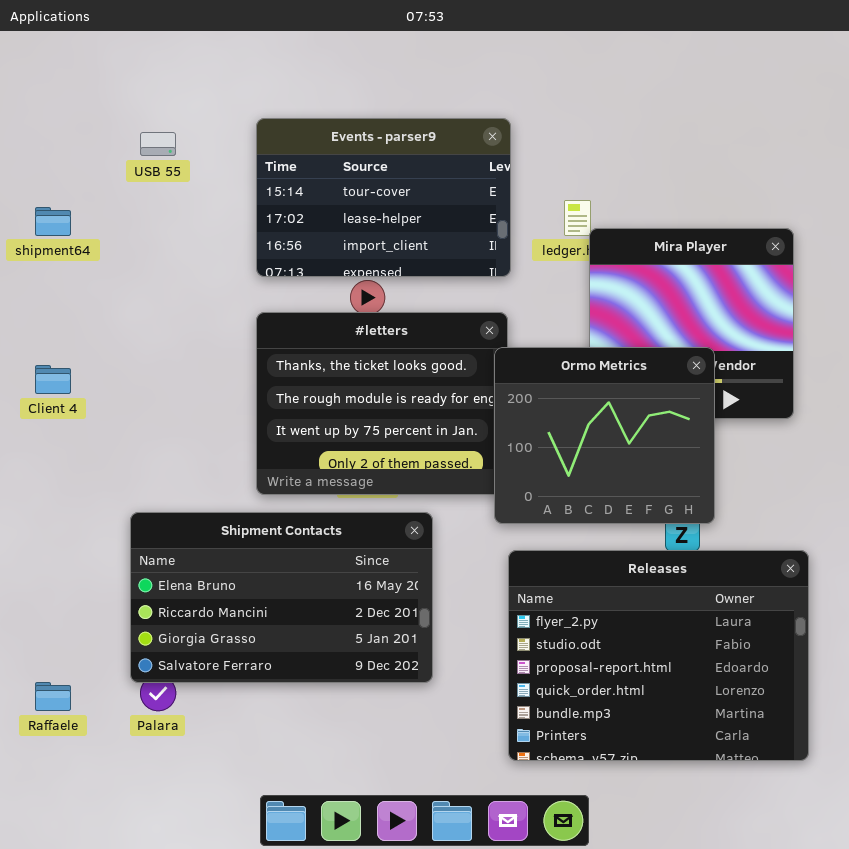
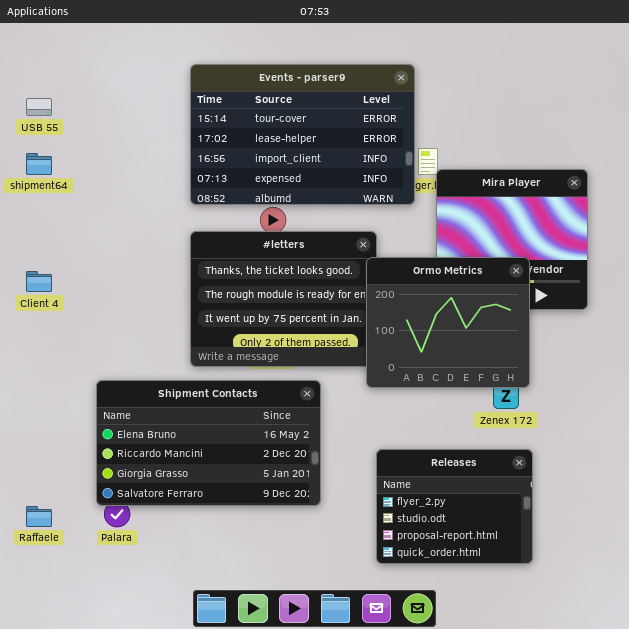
Events - parser9: [256,118,511,277] -> [190,64,415,205], resized
USB 55: [140,132,176,156] -> [26,98,52,116], moved
Releases: [508,550,809,761] -> [376,449,533,564], resized

